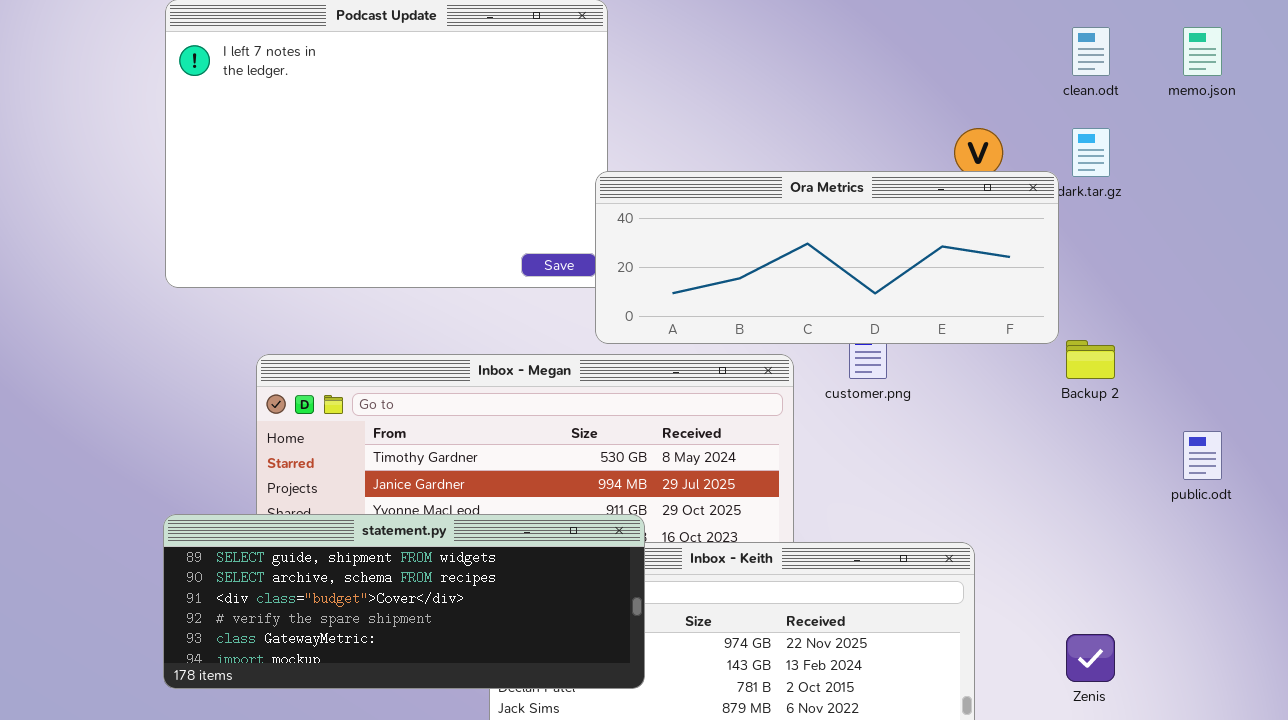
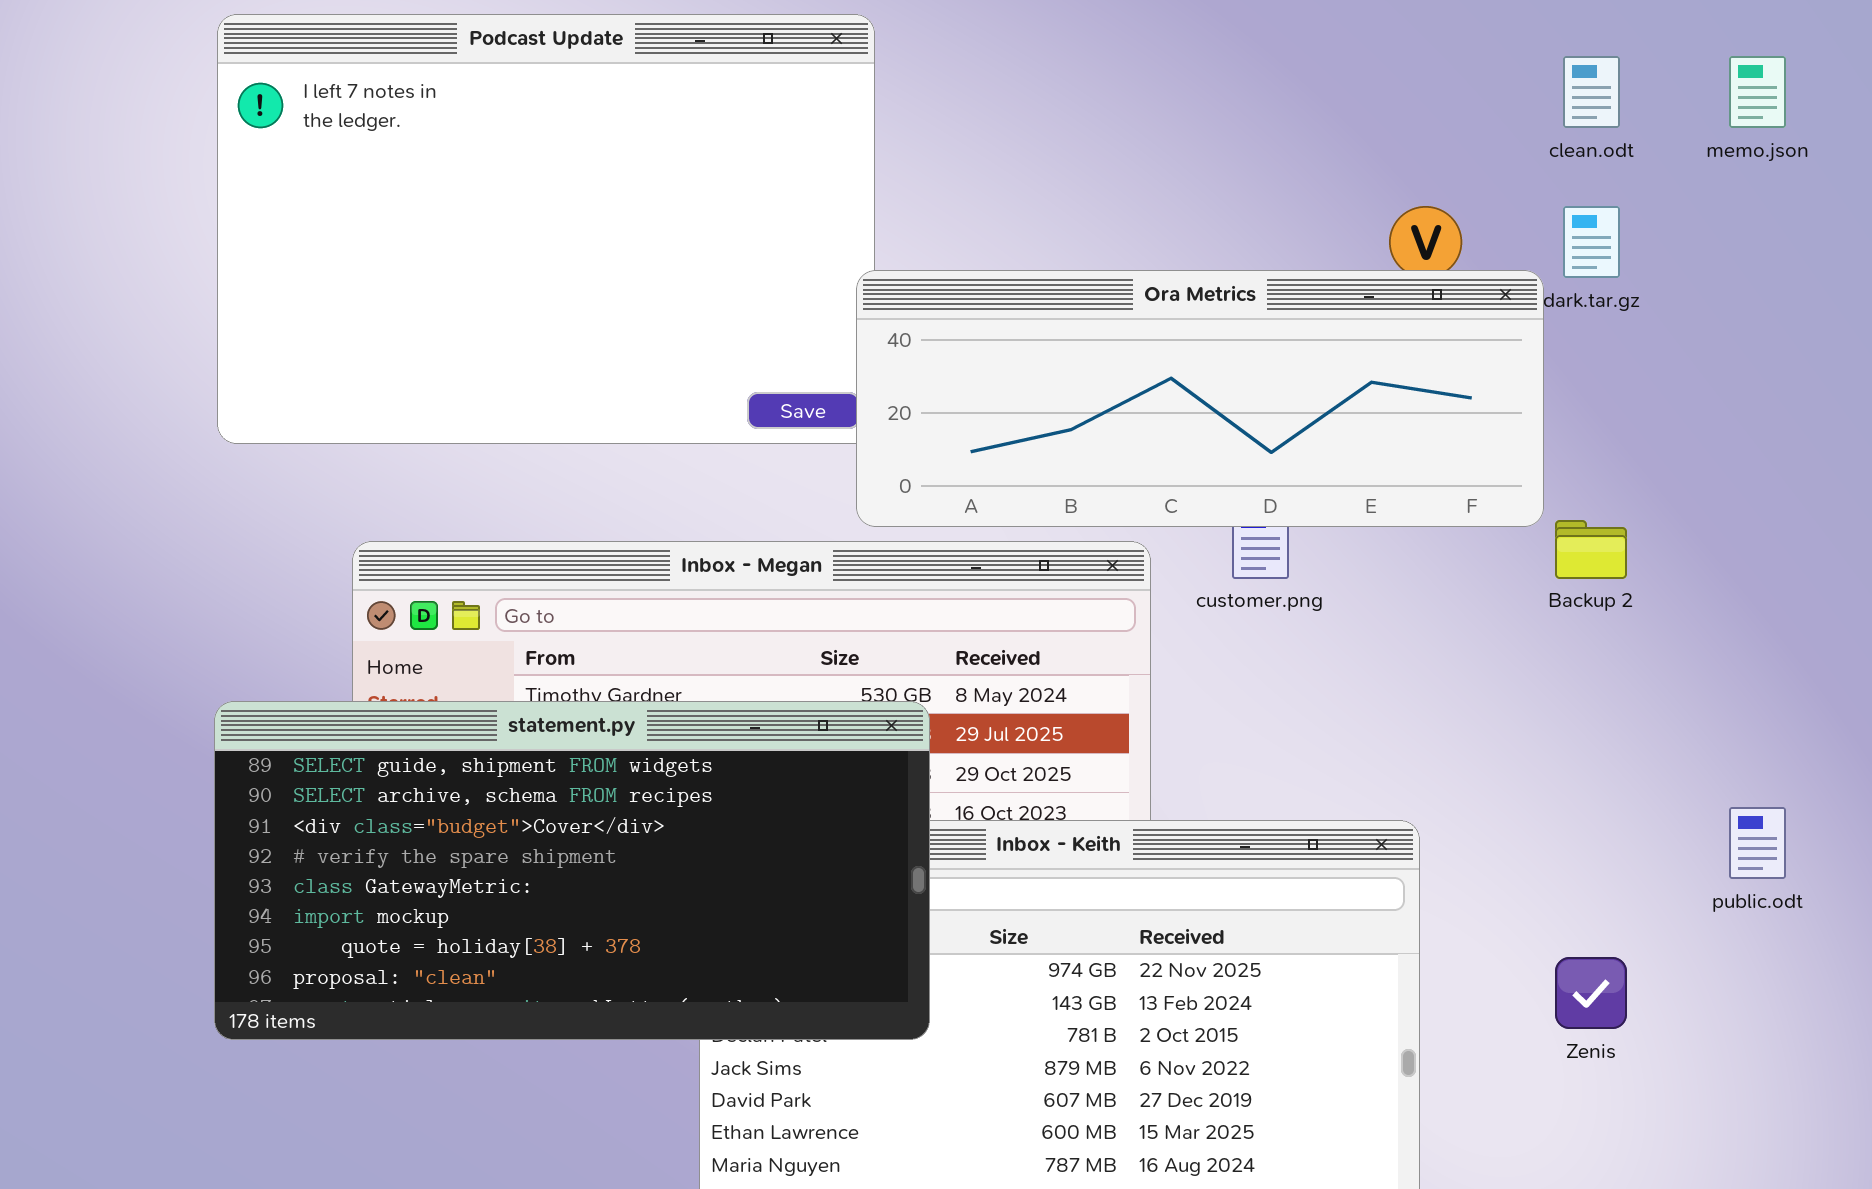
public.odt: [1183,431,1222,480] -> [1729,807,1786,879], moved
statement.py: [163,514,645,689] -> [214,701,930,1040], resized

